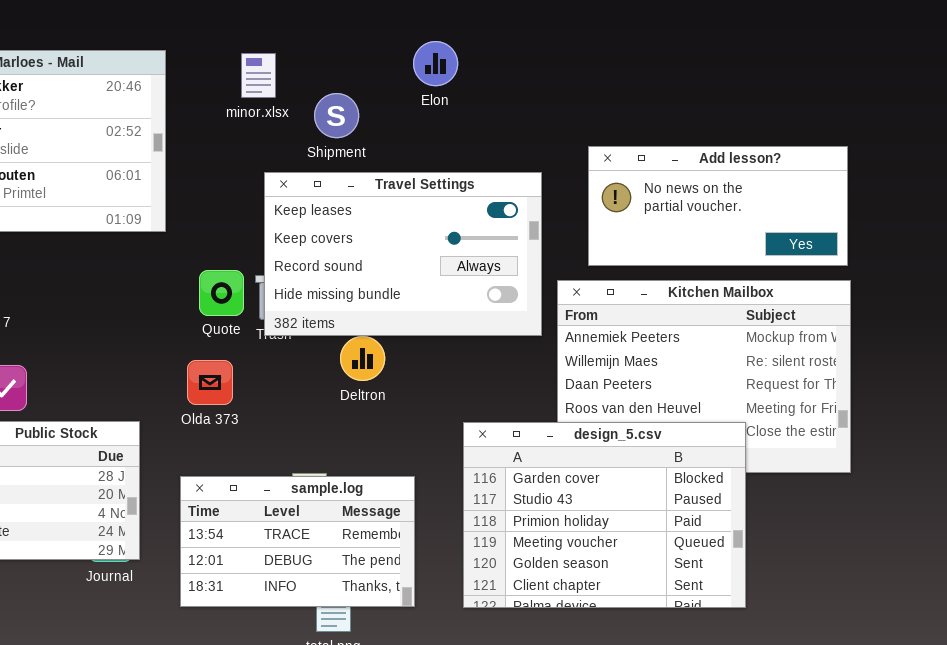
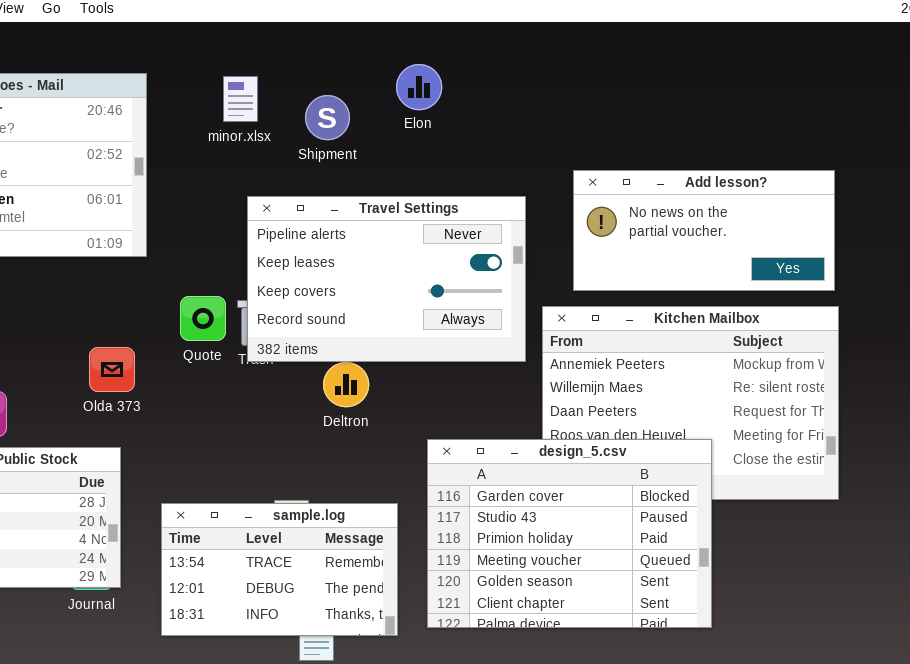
Shipment: [314,93,359,138] -> [305,95,350,140], moved
Travel Settings: [264,172,542,336] -> [247,196,526,362], scrolled up 1 row
Olda 373: [187,360,233,405] -> [89,347,135,392], moved
design_5.csv: [463,422,746,608] -> [427,439,712,628], moved

